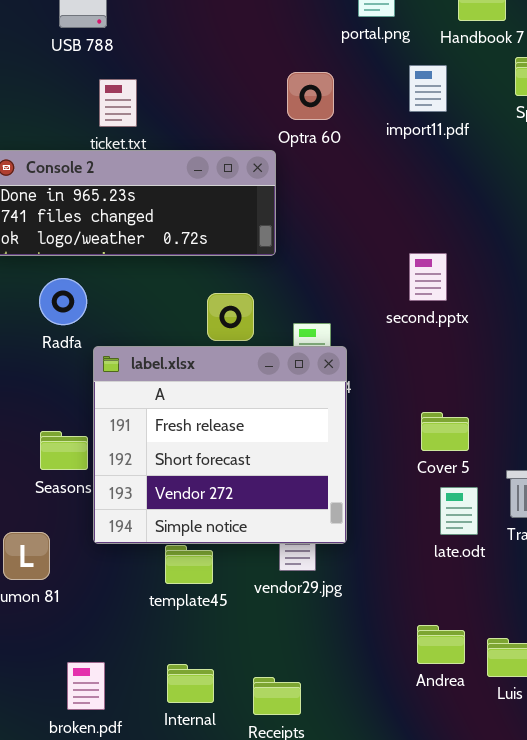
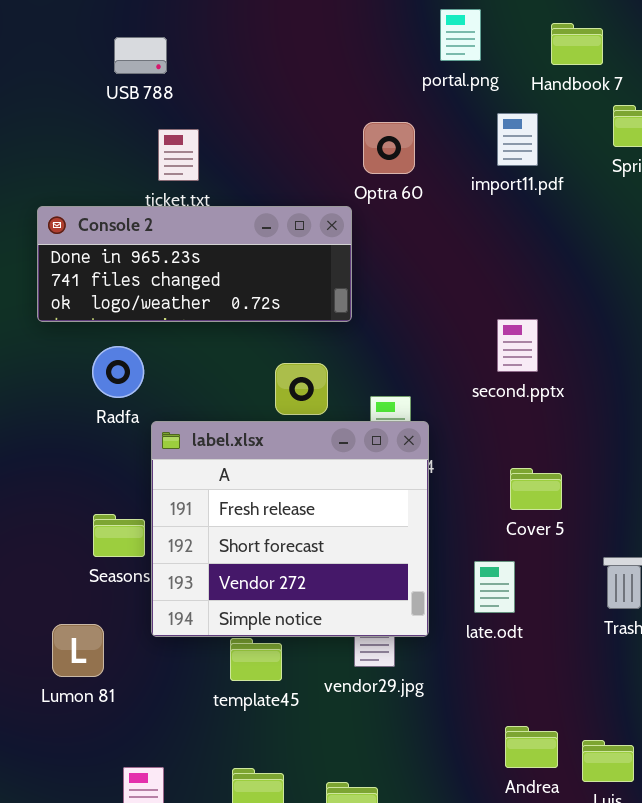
Cover 5: [421,412,469,451] -> [510,468,562,510], moved
late.odt: [440,487,478,535] -> [474,561,515,613], moved

